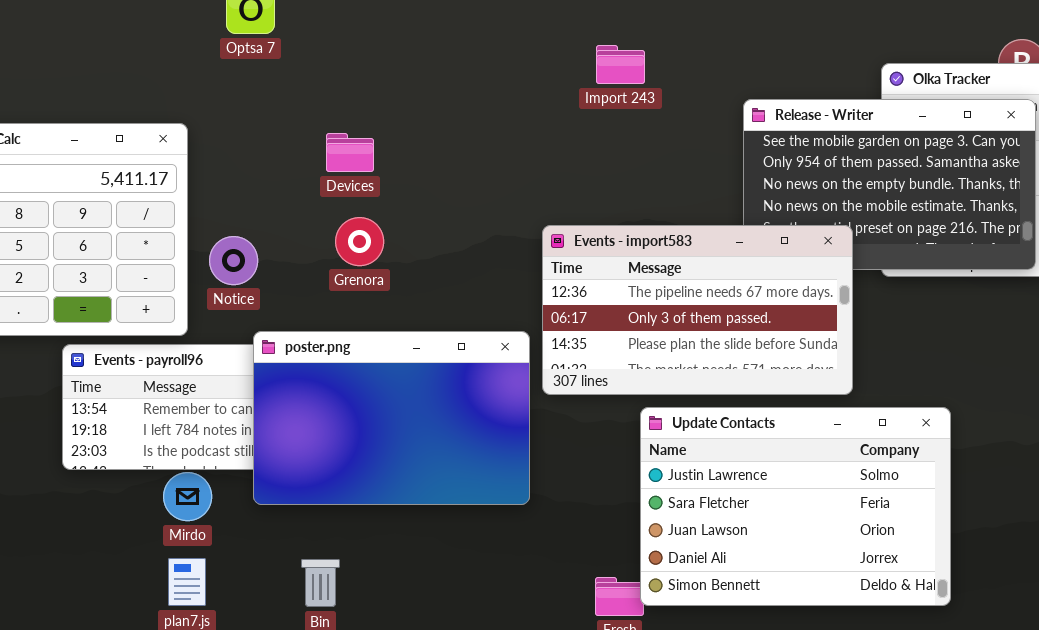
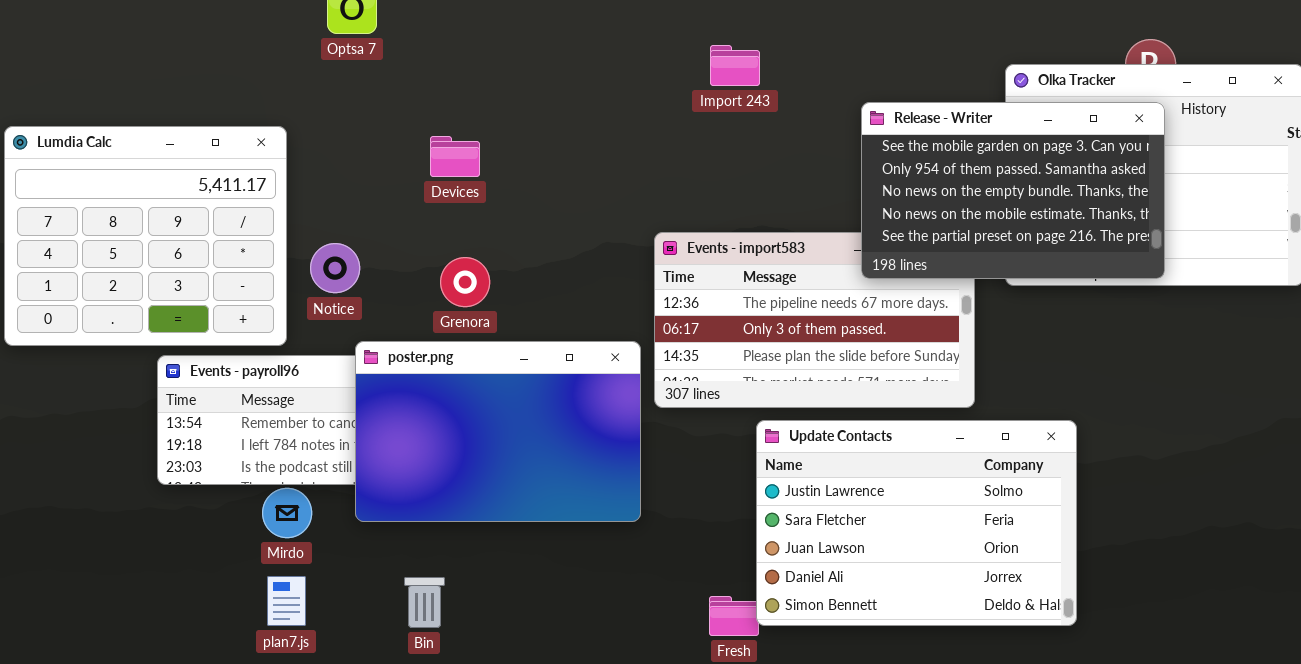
Release - Writer: [743,99,1036,270] -> [861,102,1165,279], raised
Grenora: [335,217,384,266] -> [440,257,490,307], moved

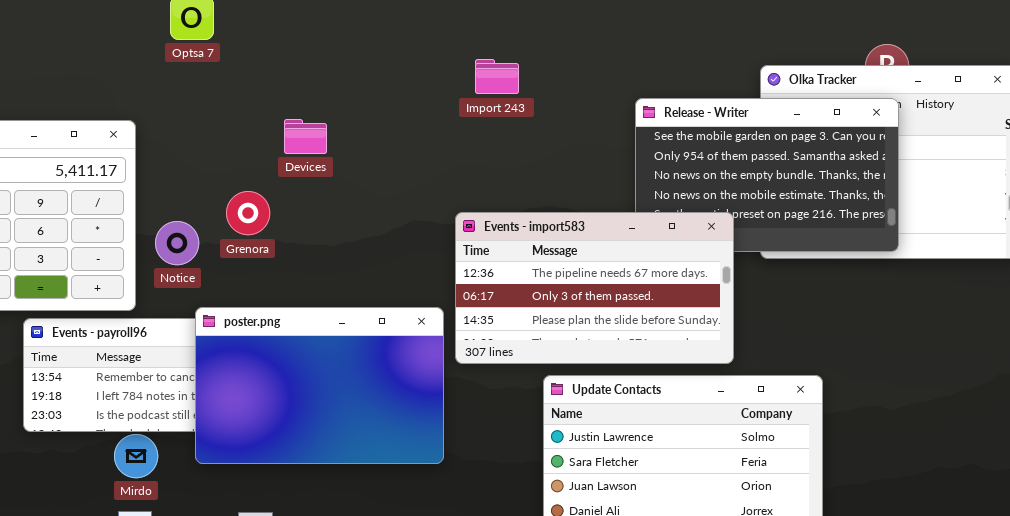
Import 243: [710,45,760,86] -> [475,59,519,94], moved
Devices: [430,136,480,177] -> [284,119,327,154], moved
Events - import583: [654,232,975,408] -> [455,212,734,364], raised
Grenora: [440,257,490,307] -> [226,191,270,235], moved

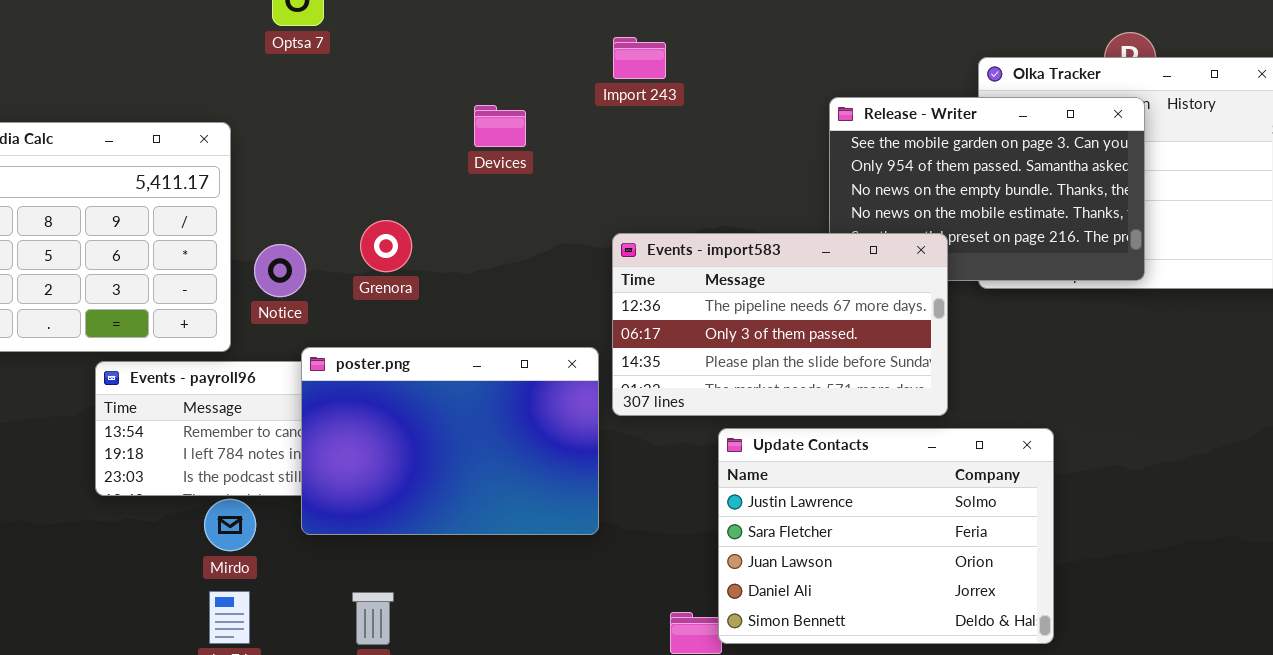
Import 243: [475,59,519,94] -> [613,37,666,79], moved
Devices: [284,119,327,154] -> [474,105,526,147], moved
Grenora: [226,191,270,235] -> [360,220,412,272], moved

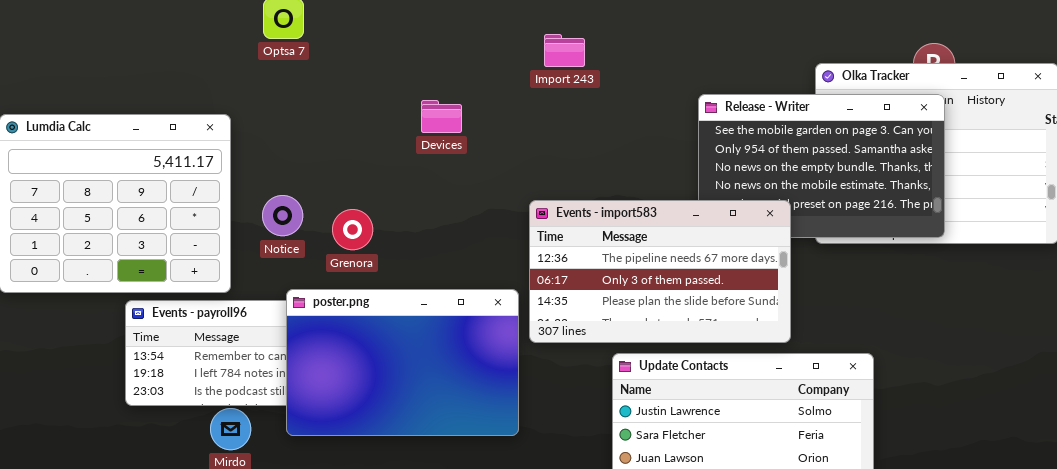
Import 243: [613,37,666,79] -> [544,34,585,67], moved
Grenora: [360,220,412,272] -> [332,209,373,250], moved
Notice: [254,244,306,297] -> [262,195,303,236], moved

